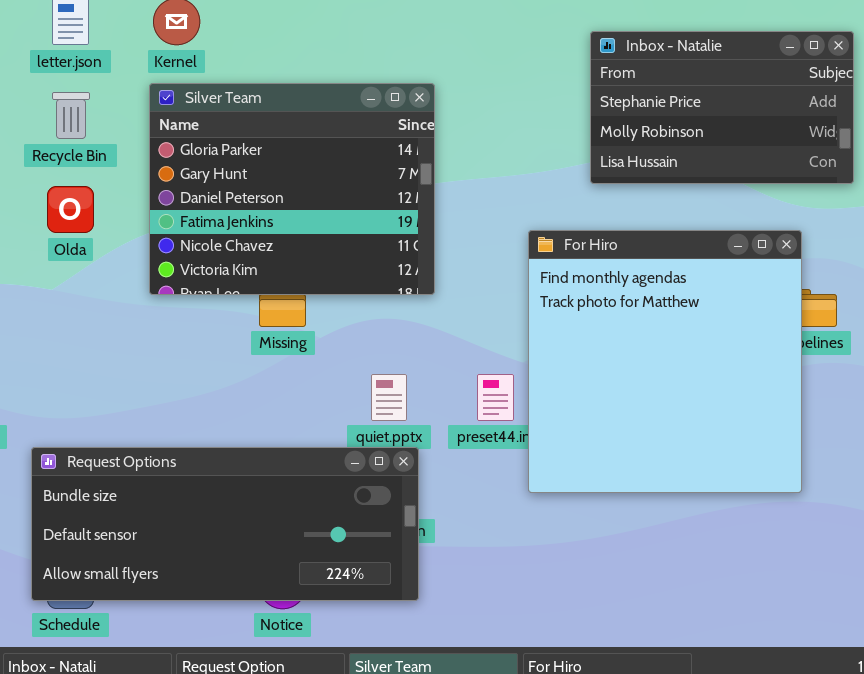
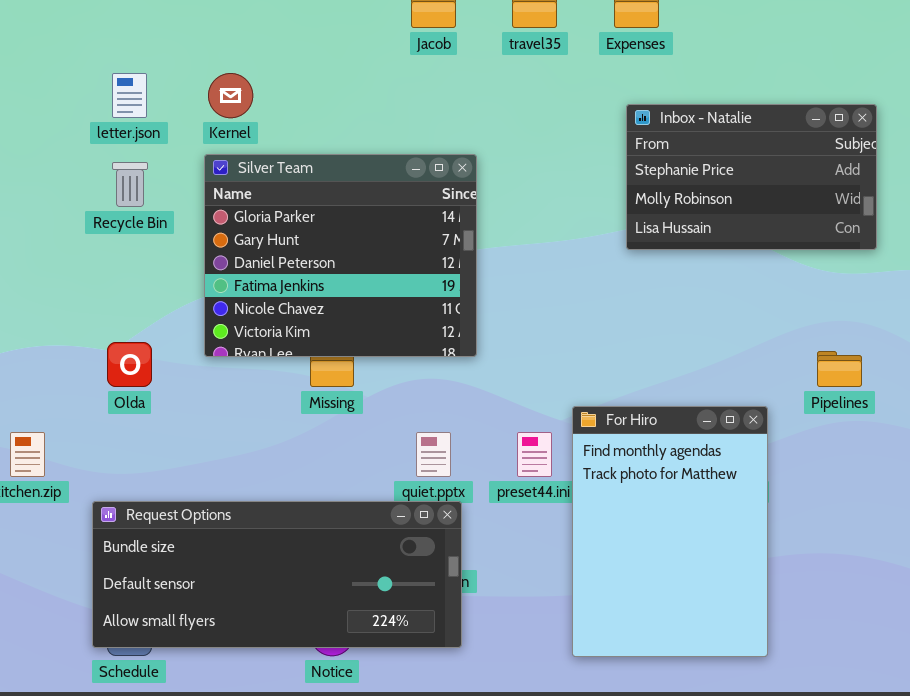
Olda: [47,186,94,233] -> [107,342,152,387], moved
For Hiro: [528,230,802,493] -> [572,406,768,657], moved, resized

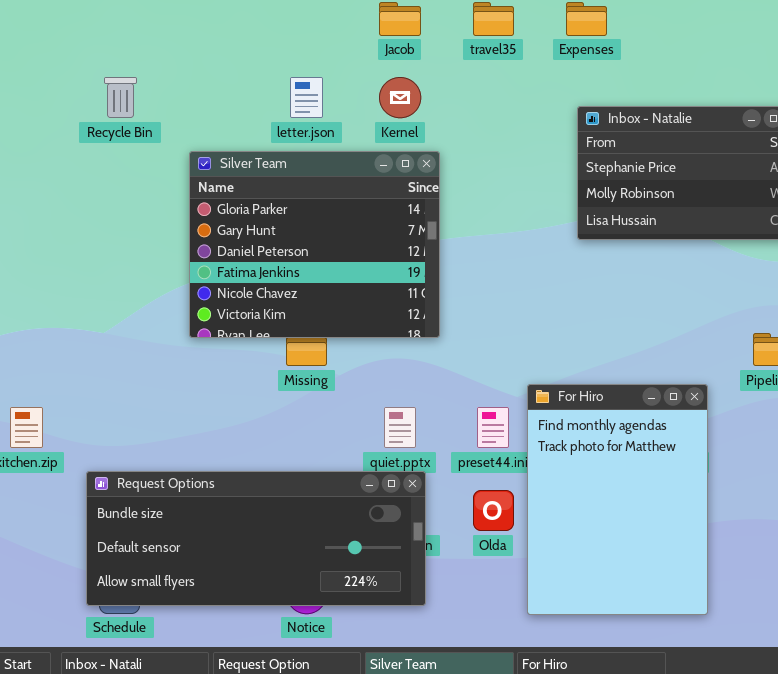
letter.json: [112,73,147,118] -> [290,77,323,118], moved
Kernel: [208,73,253,118] -> [379,77,421,118], moved
Recycle Bin: [112,162,148,207] -> [104,77,137,118], moved
Olda: [107,342,152,387] -> [473,490,514,531], moved

